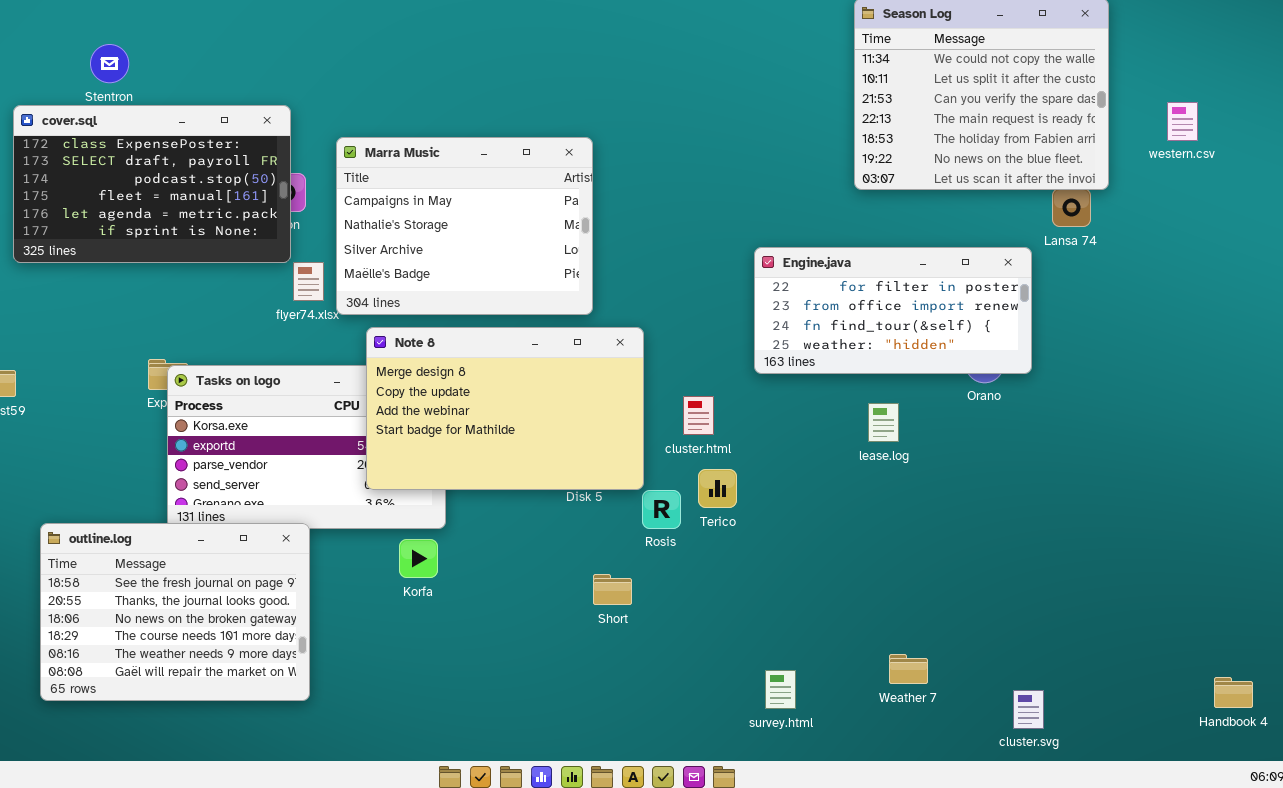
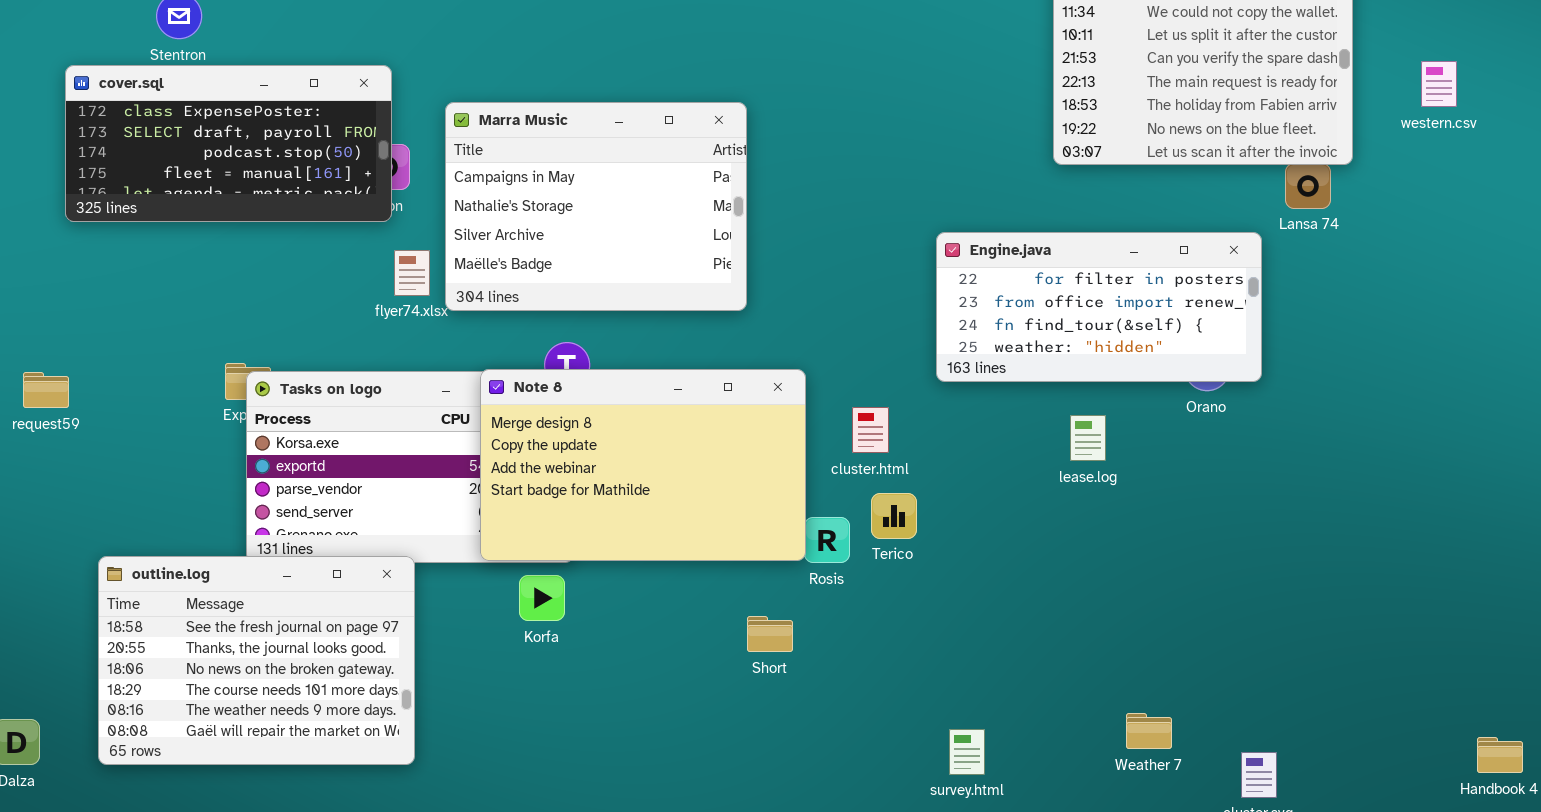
cover.sql: [13,105,291,263] -> [65,65,392,222], resized
Note 8: [366,327,644,490] -> [480,369,806,561], moved
Weather 7: [889,654,928,684] -> [1126,713,1172,749], moved

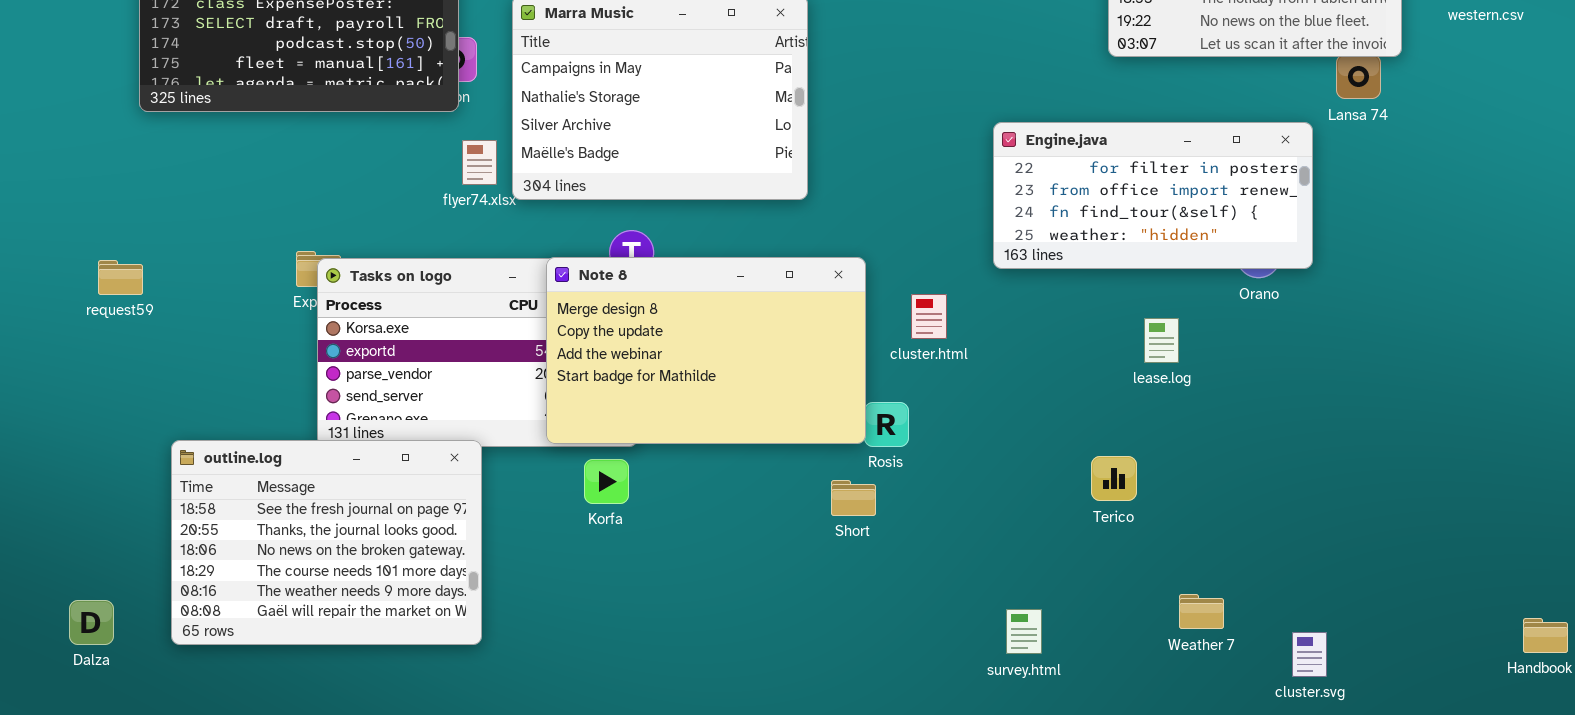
lease.log: [1070,415,1106,461] -> [1144,318,1179,363], moved
Terico: [871,493,917,539] -> [1091,456,1137,501], moved
Short: [747,616,793,652] -> [831,480,876,516], moved

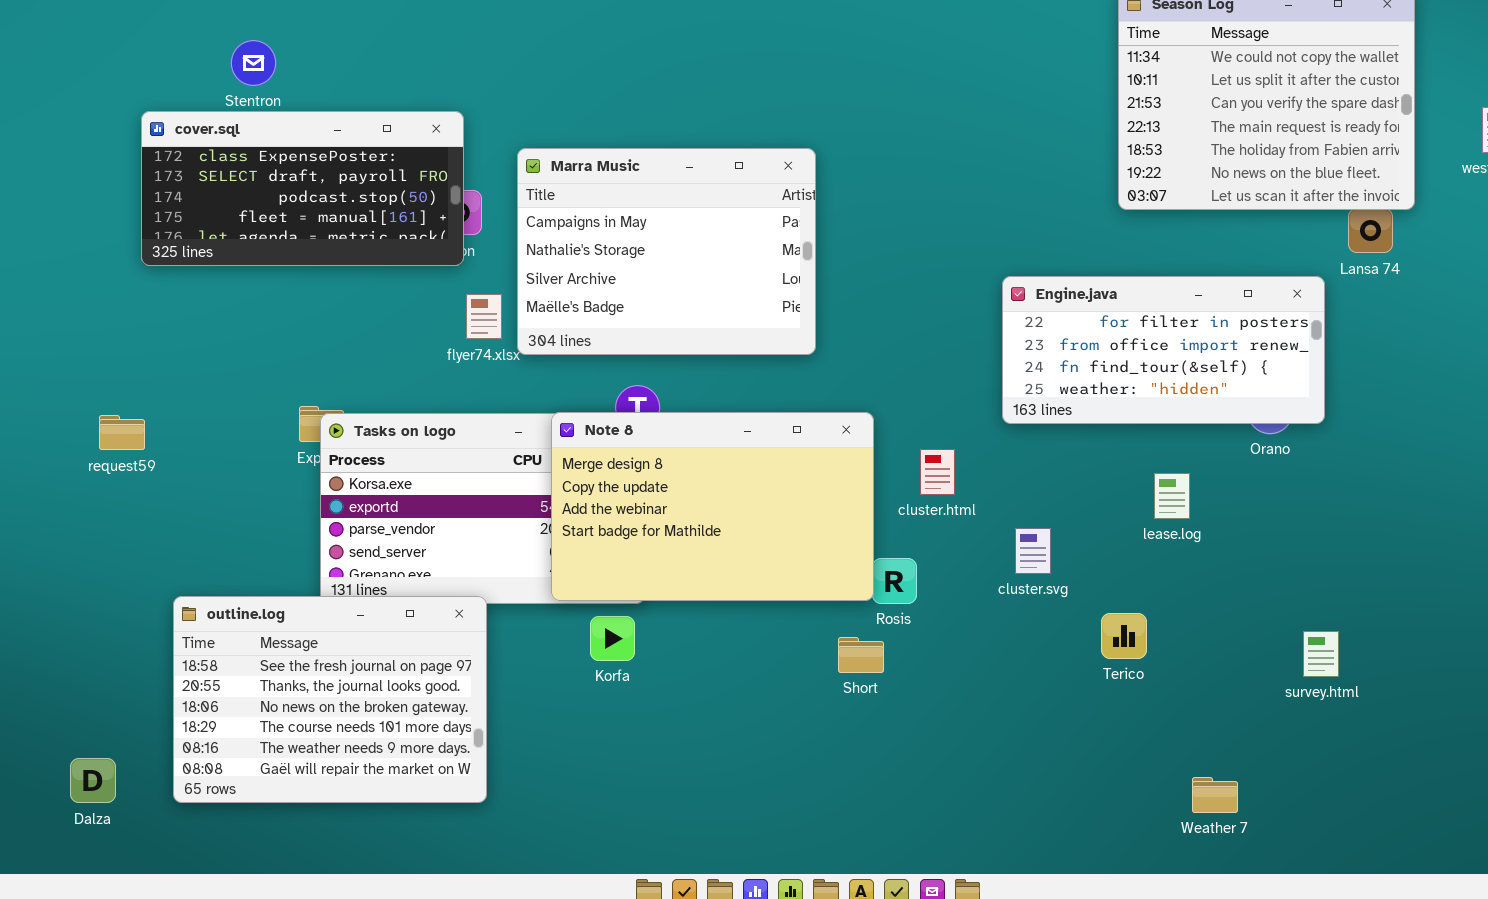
Weather 7: [1179,594,1224,629] -> [1192,777,1238,813], moved
survey.html: [1006,609,1042,654] -> [1303,631,1339,677], moved
cluster.svg: [1292,632,1327,677] -> [1015,528,1051,574], moved

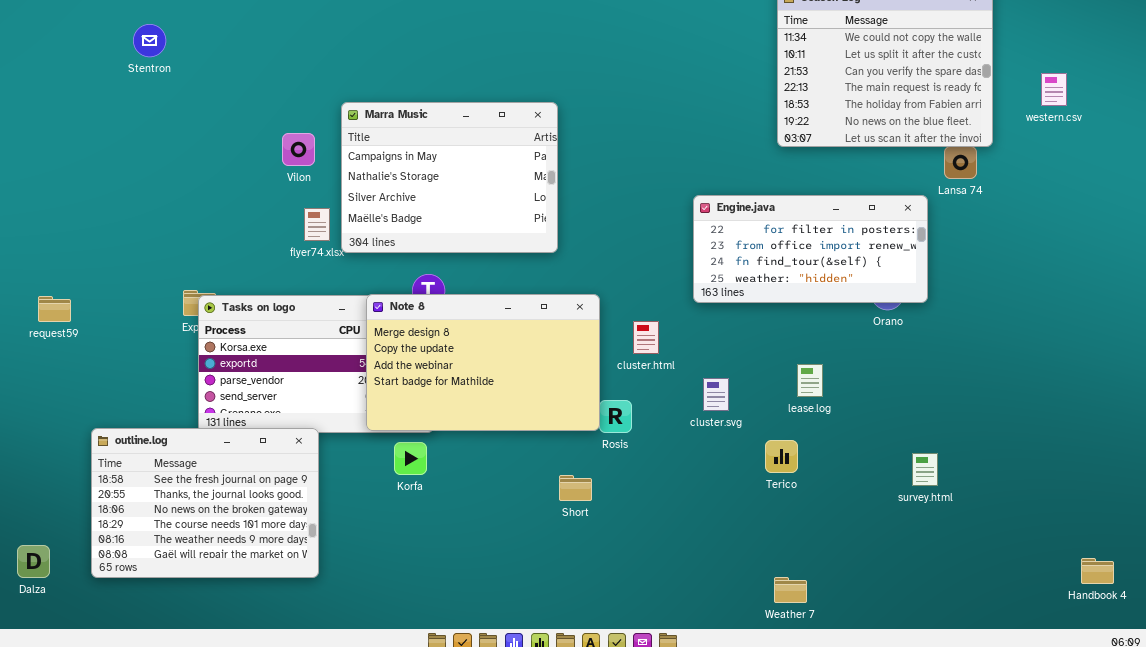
cover.sql: [141,111,464,266] -> none, closed
lease.log: [1154,473,1190,519] -> [797,364,823,397], moved
Short: [838,637,884,673] -> [559,475,592,501], moved
Weather 7: [1192,777,1238,813] -> [774,577,807,603], moved

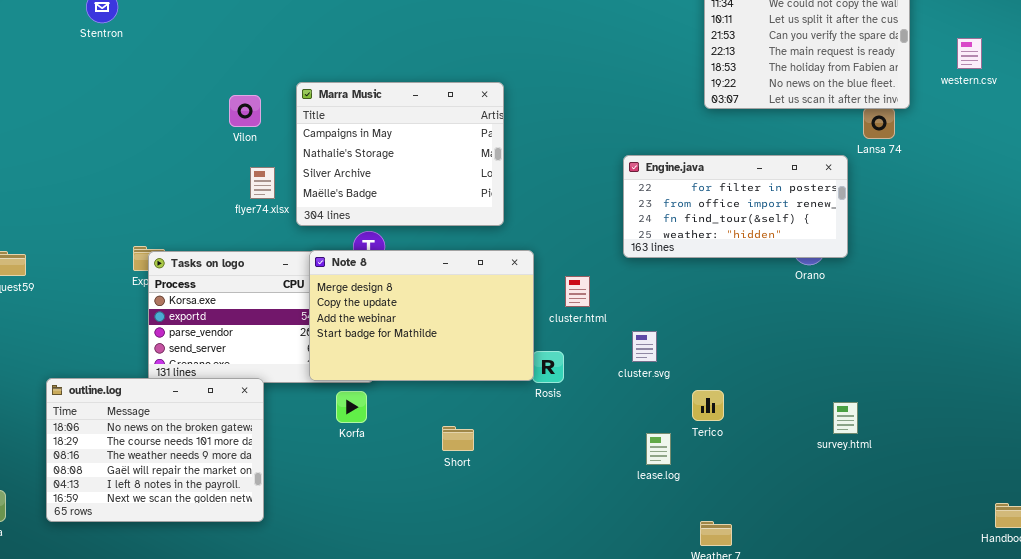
Marra Music: [341,102,558,253] -> [296,82,504,226], moved
lease.log: [797,364,823,397] -> [646,433,671,465], moved
outline.log: [91,428,319,578] -> [46,378,264,522], scrolled down 2 rows
Short: [559,475,592,501] -> [442,426,474,451], moved

